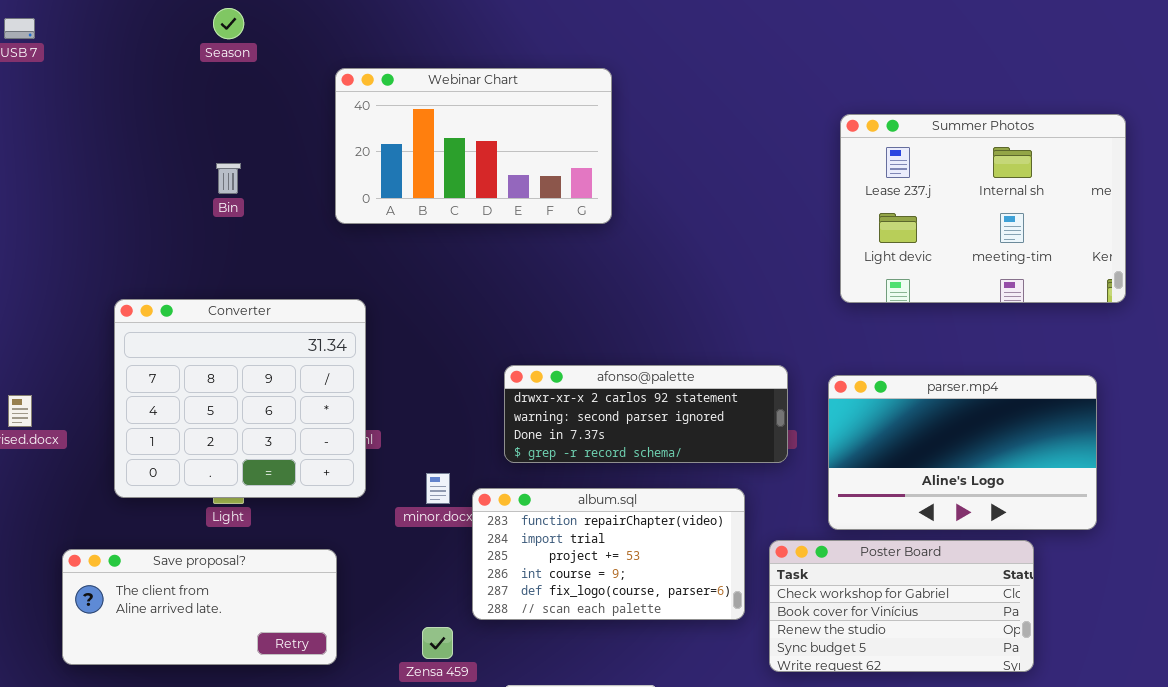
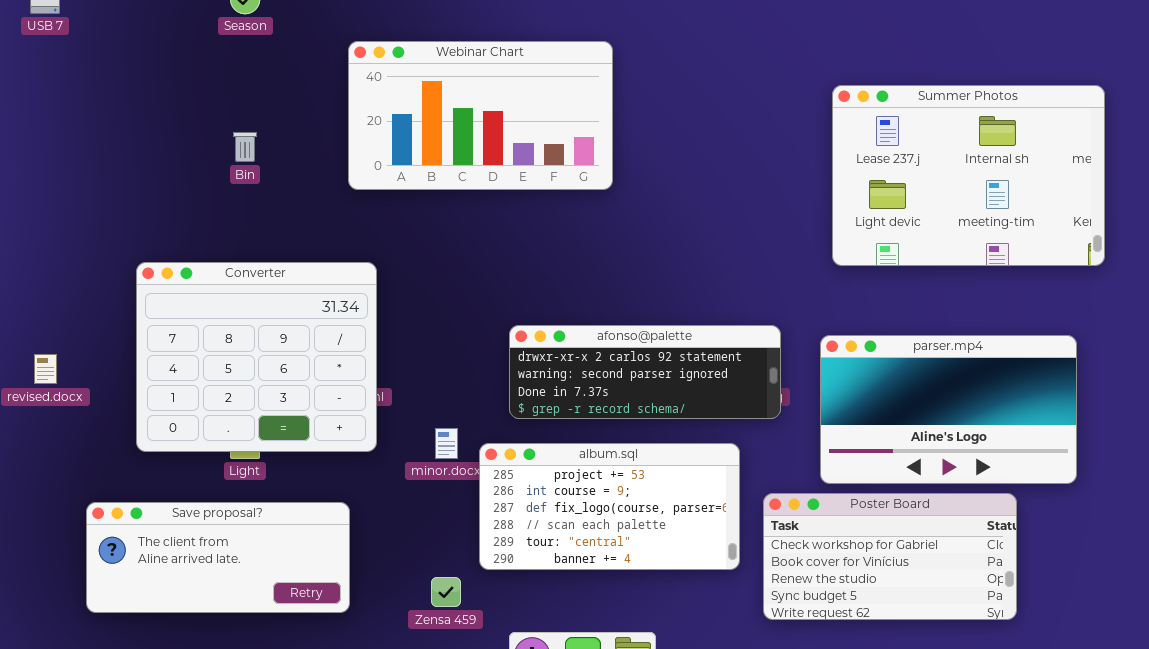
album.sql: [472,488,745,620] -> [479,443,740,570], scrolled down 2 rows

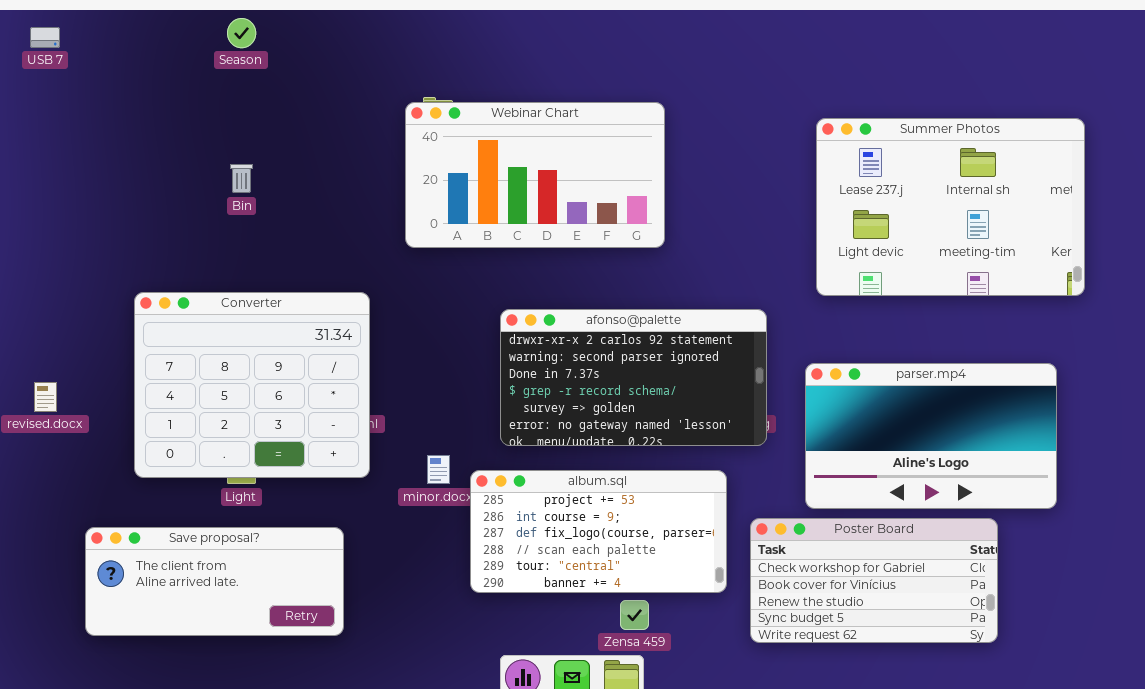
Webinar Chart: [348,41,613,190] -> [405,102,665,248], moved
afonso@palette: [509,325,781,419] -> [500,309,767,446], resized
Zensa 459: [431,577,461,607] -> [620,600,649,630], moved

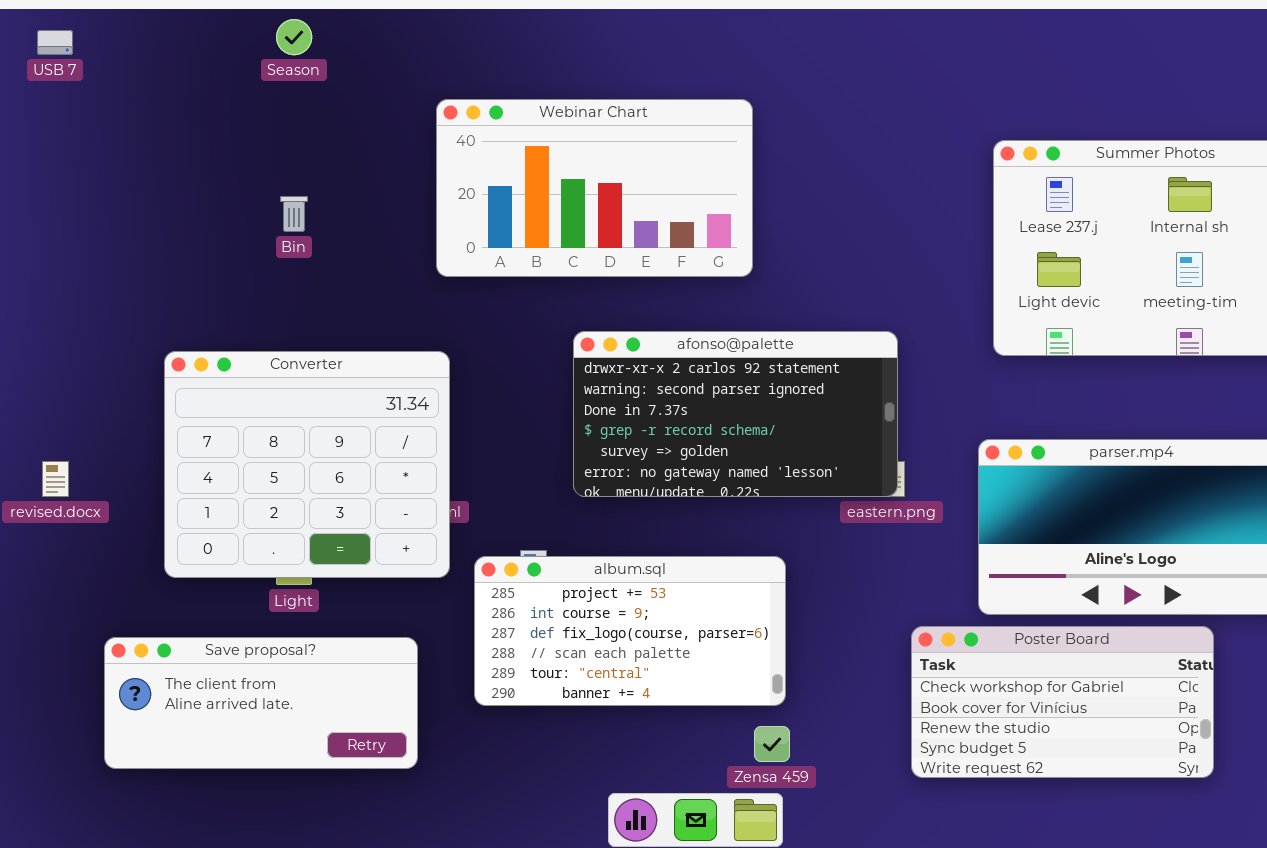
Webinar Chart: [405,102,665,248] -> [436,99,753,277], moved
afonso@palette: [500,309,767,446] -> [573,331,898,497], moved
album.sql: [470,470,727,593] -> [474,556,786,706], moved

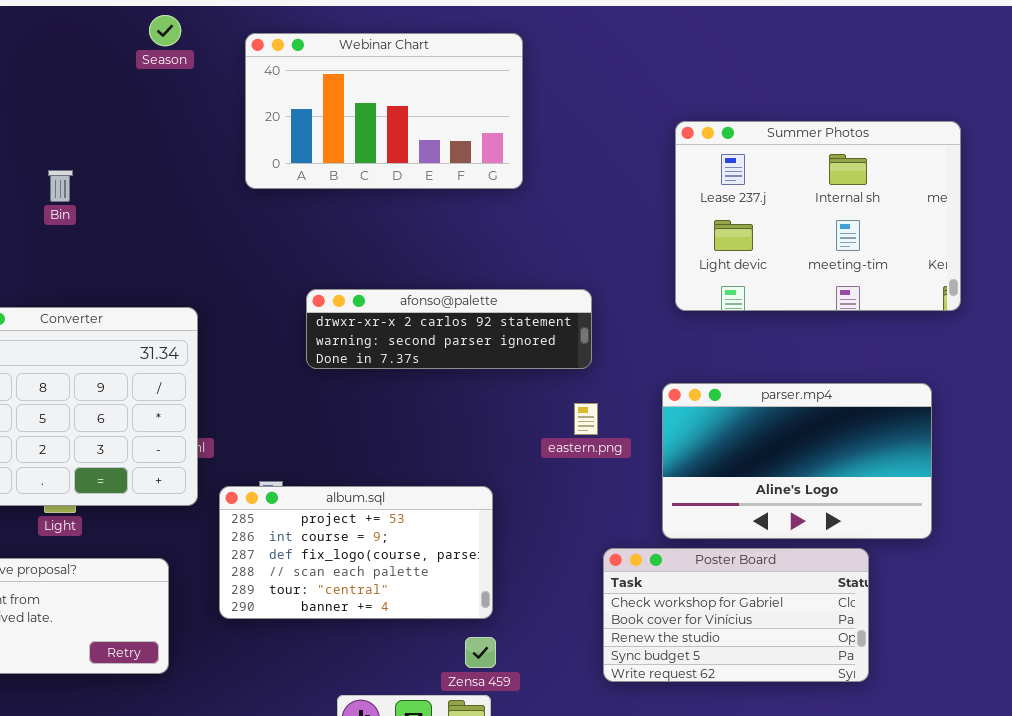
Season: [276,19,312,55] -> [149,15,181,46], moved
Webinar Chart: [436,99,753,277] -> [245,33,523,189], moved
afonso@palette: [573,331,898,497] -> [306,289,592,369], resized

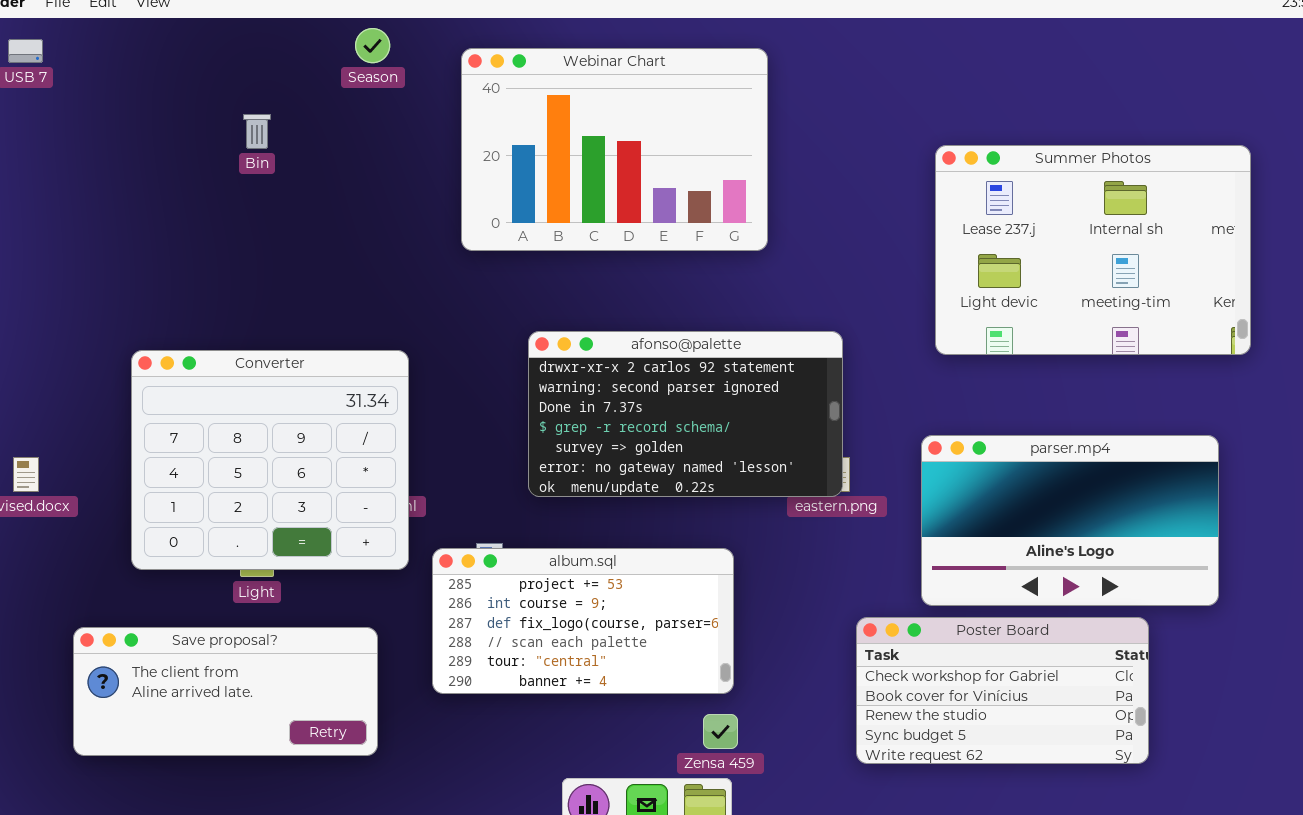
Webinar Chart: [245,33,523,189] -> [461,48,768,251], resized
Bin: [48,170,73,202] -> [243,114,271,149], moved
afonso@palette: [306,289,592,369] -> [528,331,843,497], resized

